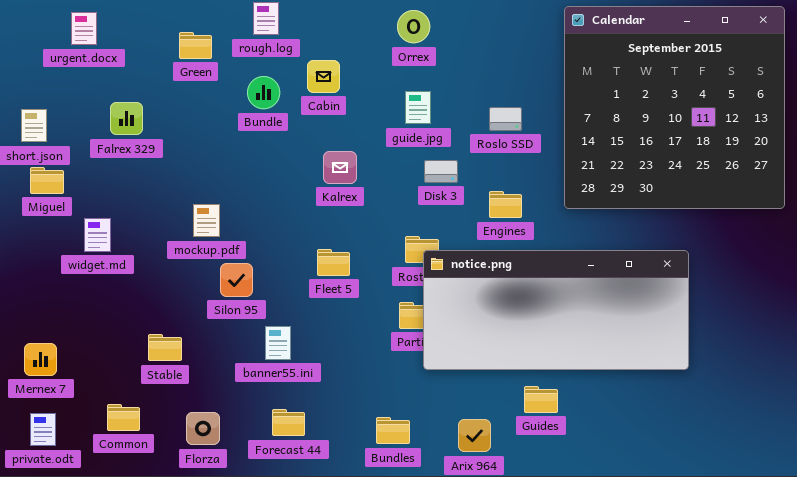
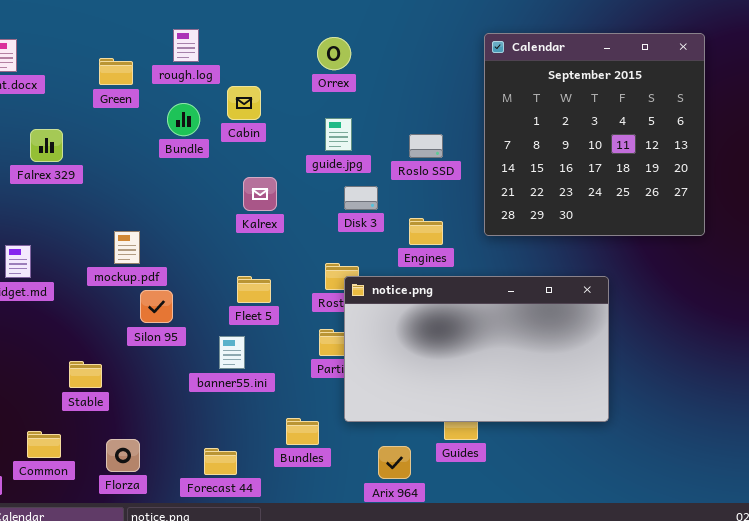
notice.png: [423,250,689,370] -> [344,276,609,422], resized
banner55.ini: [265,326,291,360] -> [219,336,245,369], moved
Forecast 44: [272,409,305,436] -> [204,448,237,475], moved
Bundles: [376,417,410,444] -> [286,418,319,445], moved

